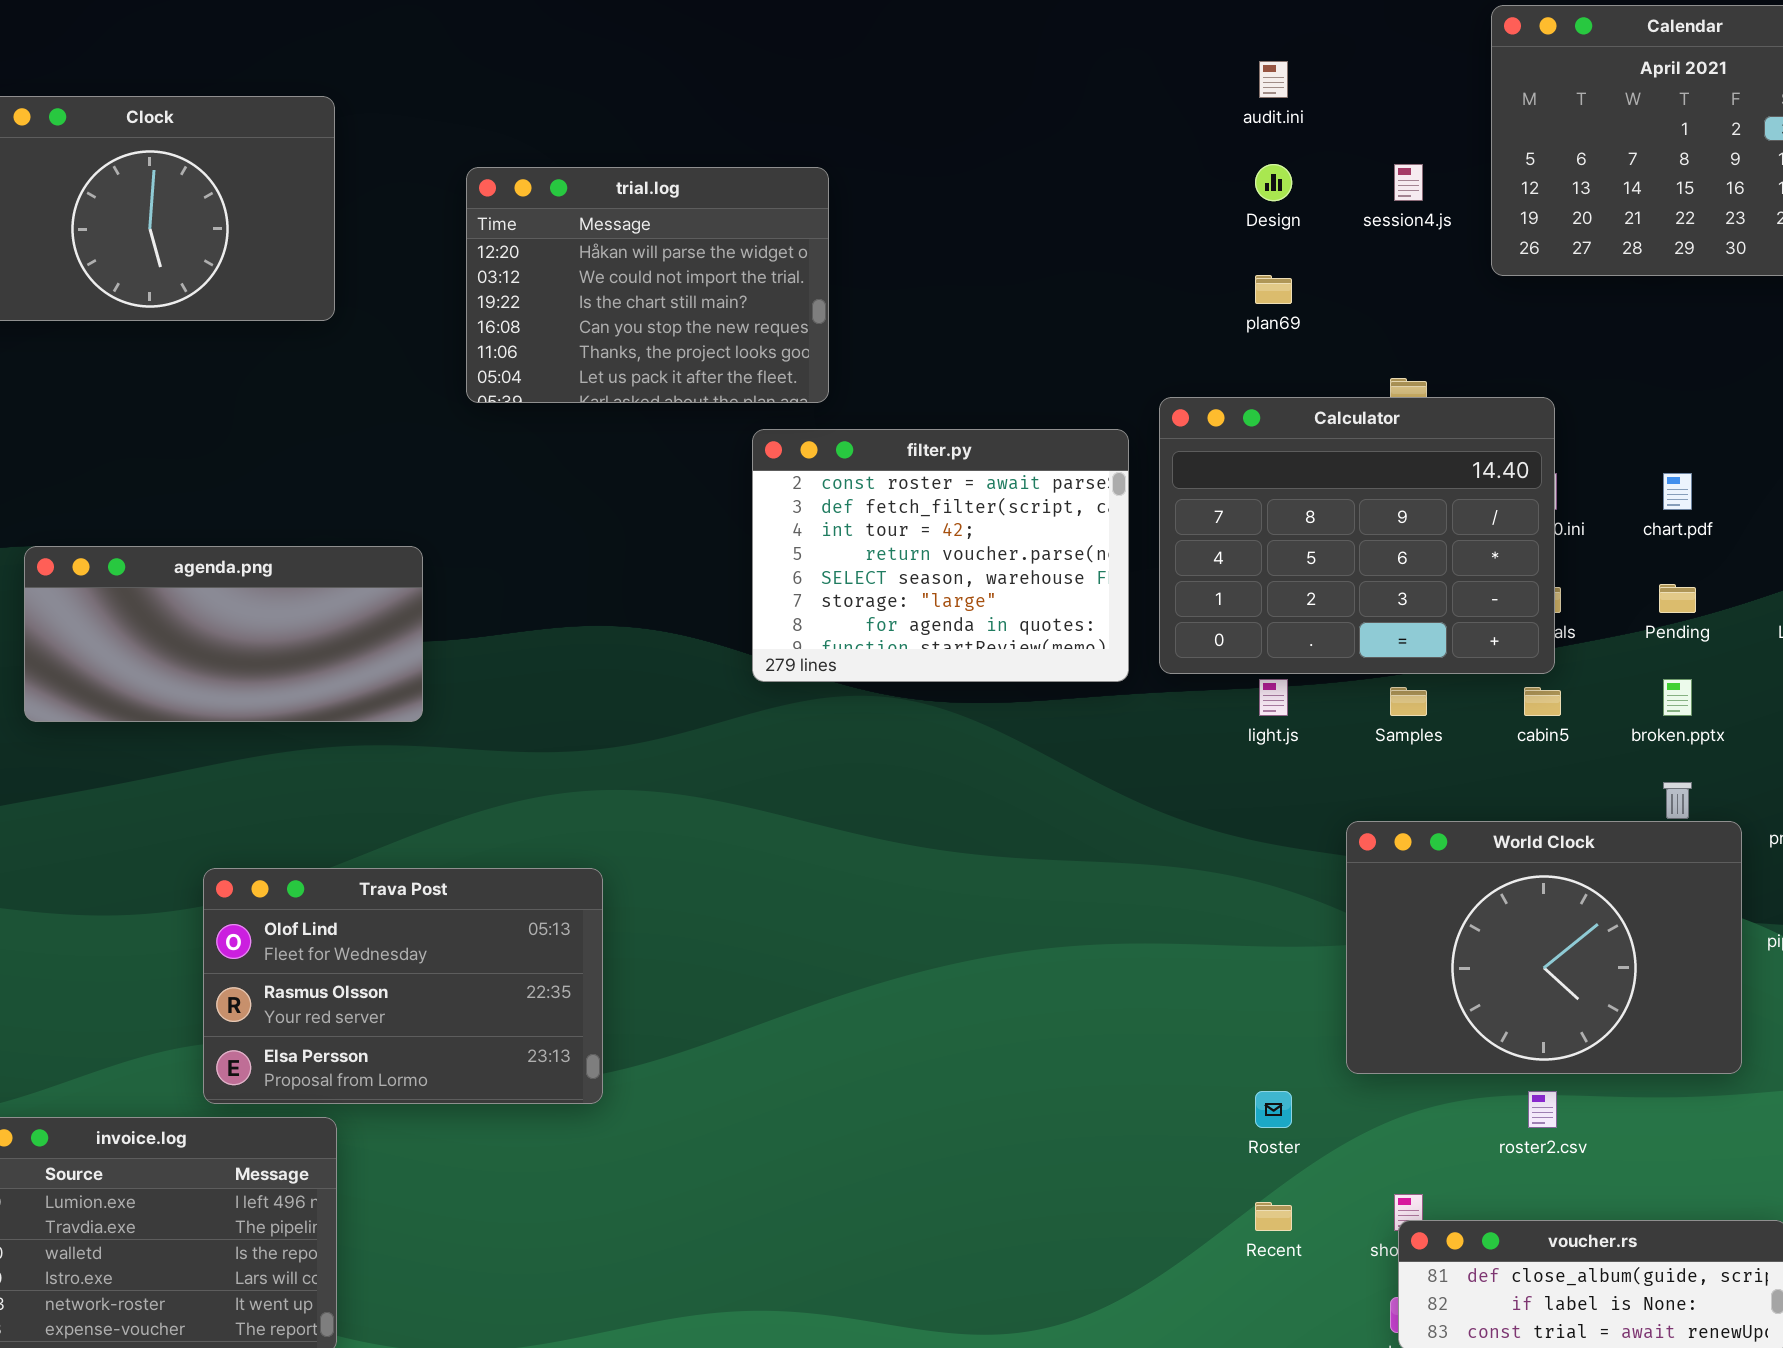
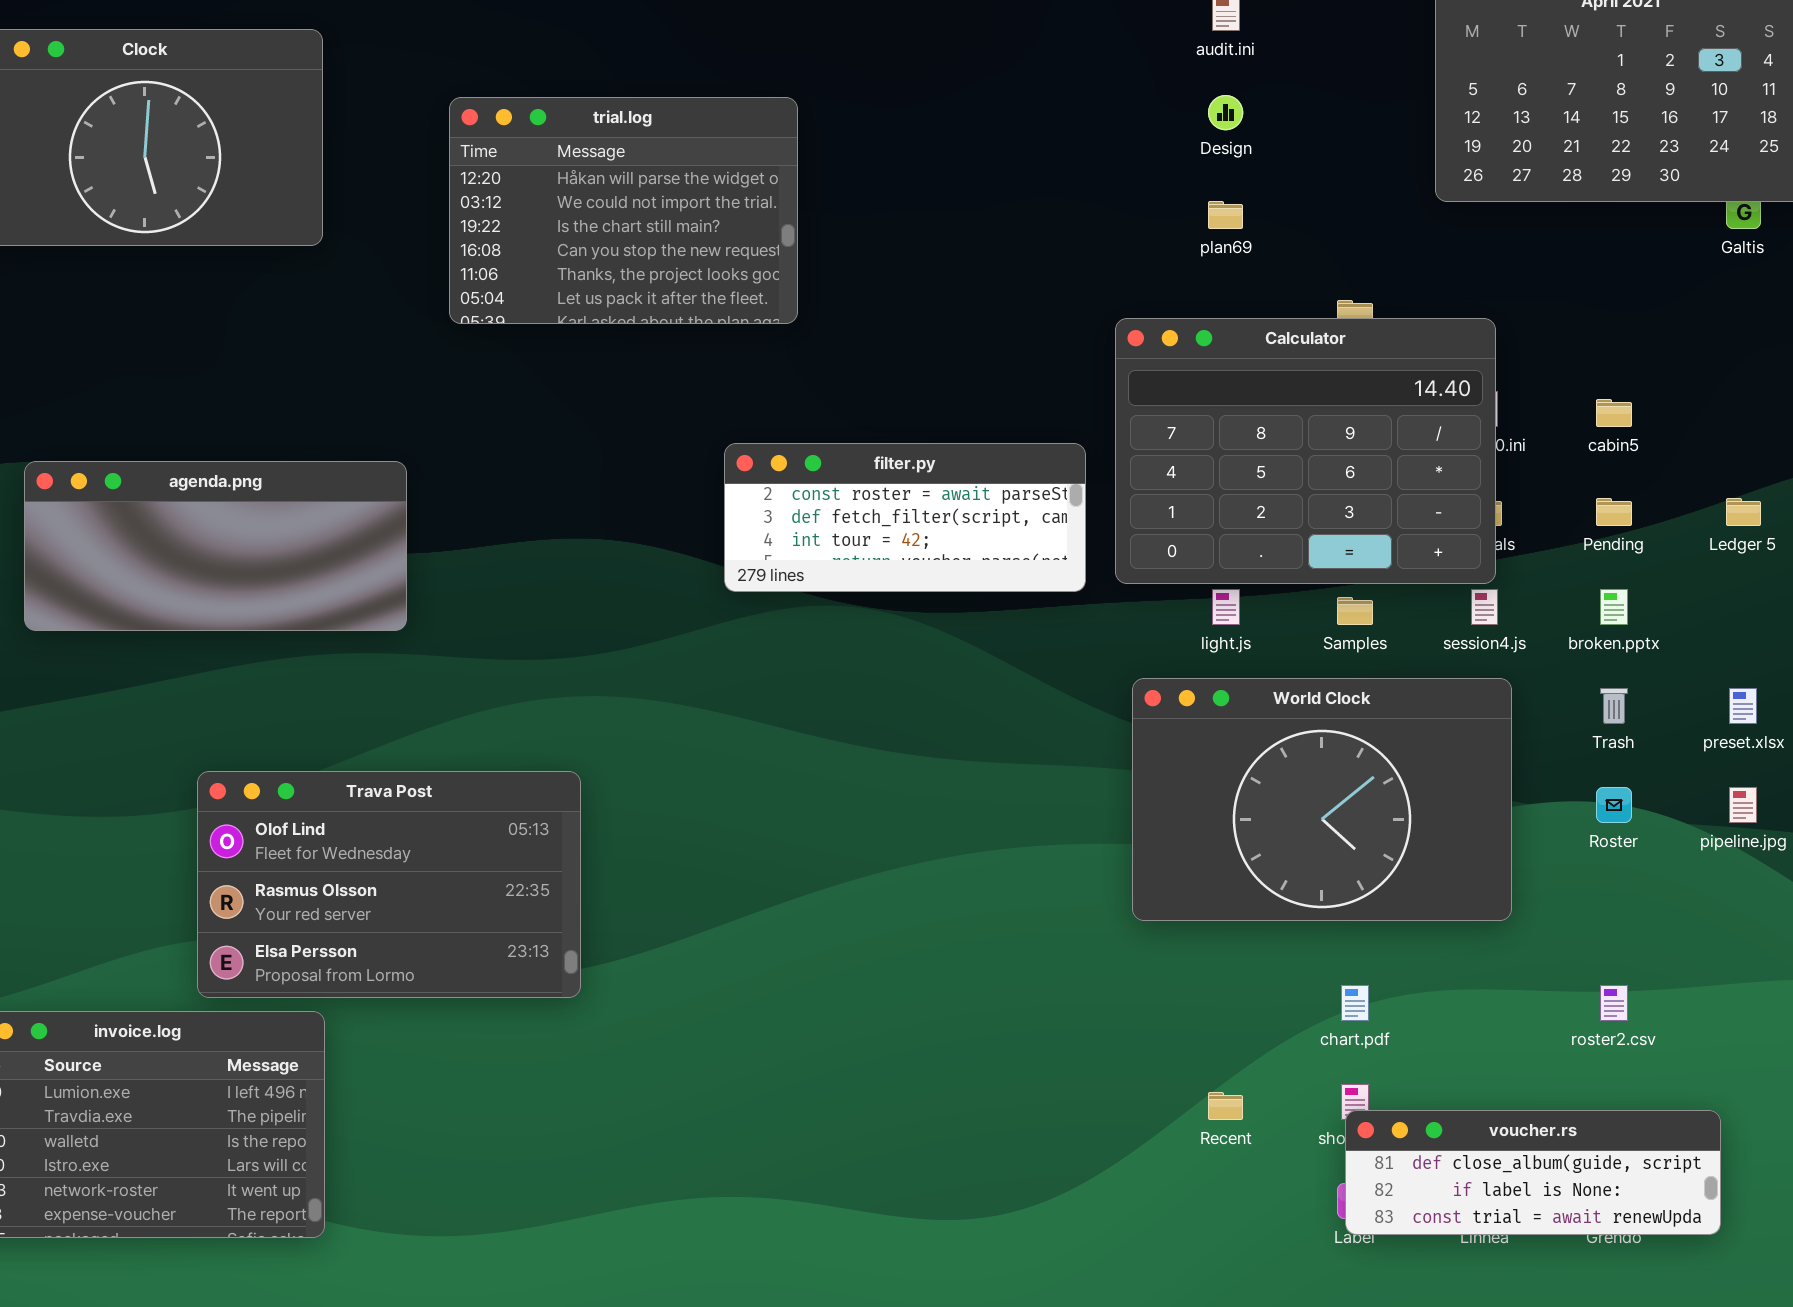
session4.js: [1394,164,1423,201] -> [1471,589,1498,625], moved
filter.py: [752,429,1129,682] -> [724,443,1086,592], resized
chart.pdf: [1663,473,1692,510] -> [1341,985,1369,1021], moved
cabin5: [1524,687,1561,716] -> [1596,399,1632,427], moved
World Clock: [1346,821,1742,1074] -> [1132,678,1512,921], moved
Roster: [1255,1091,1292,1128] -> [1596,787,1632,823], moved
roster2.csv: [1528,1091,1557,1128] -> [1600,985,1628,1021], moved

